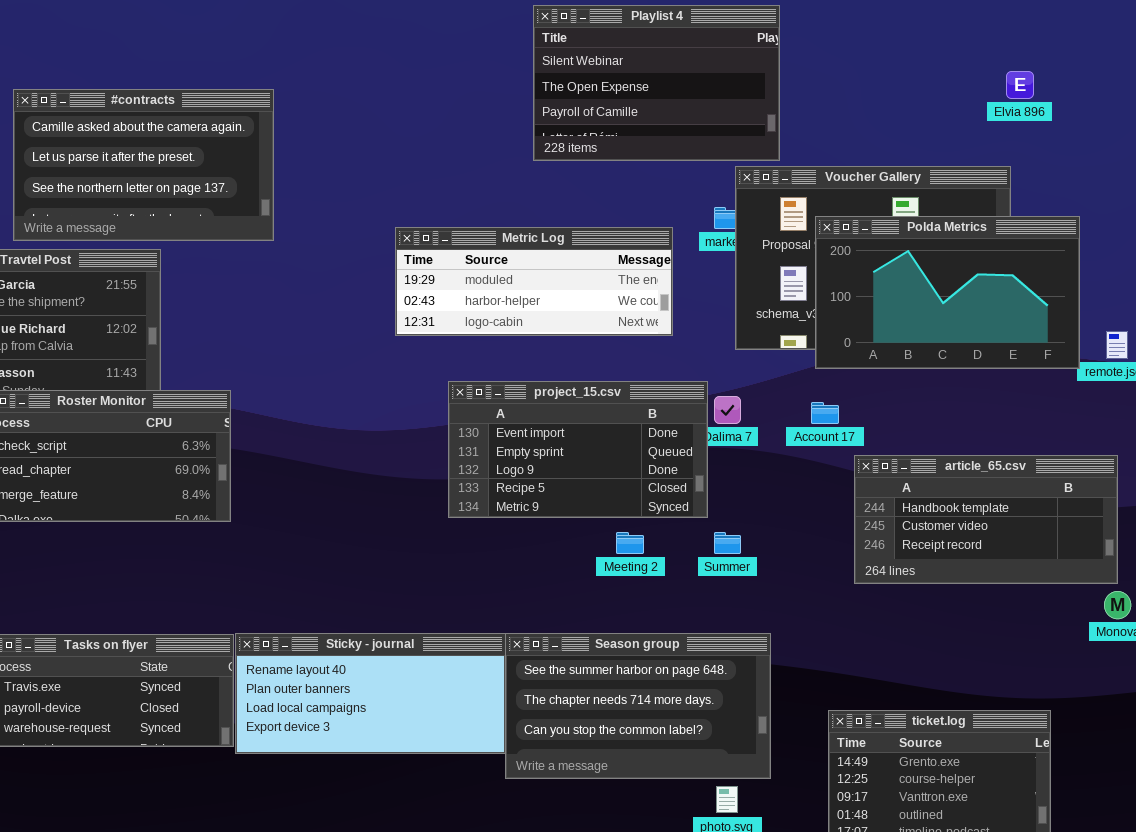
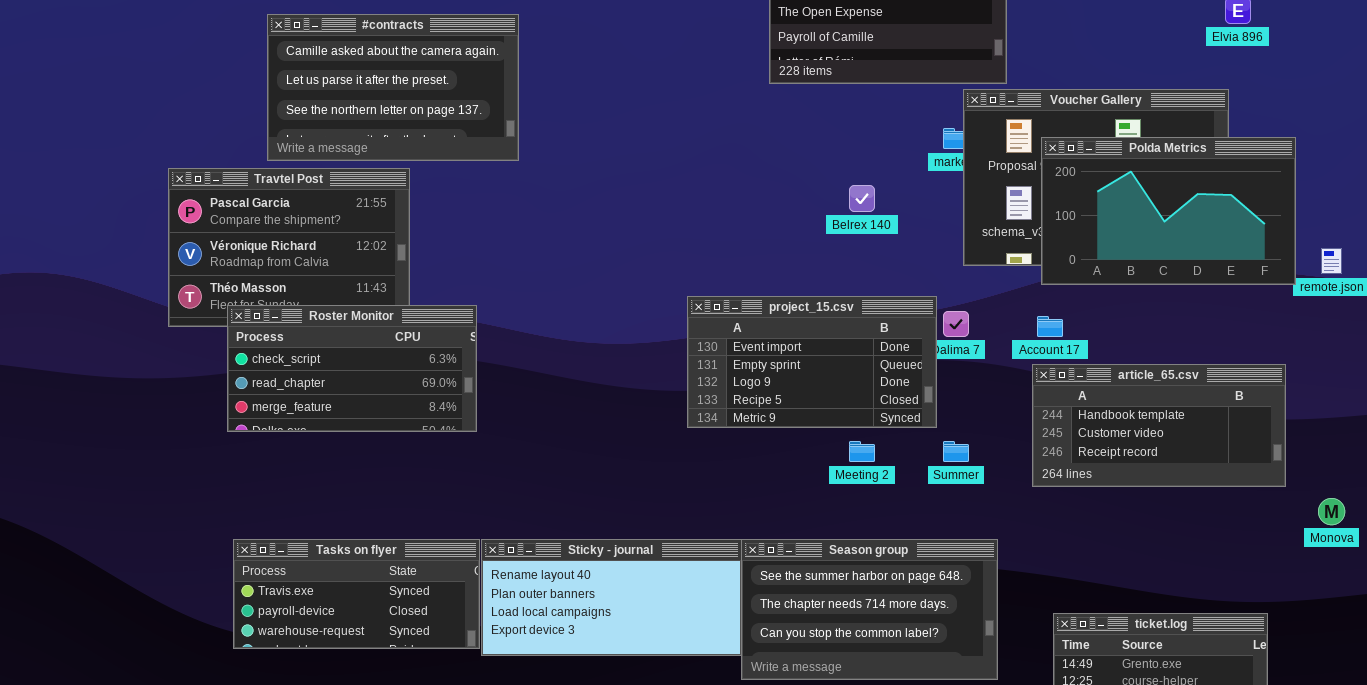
Metric Log: [395,227,673,336] -> none, closed
article_65.csv: [854,455,1118,584] -> [1032,364,1286,487], moved

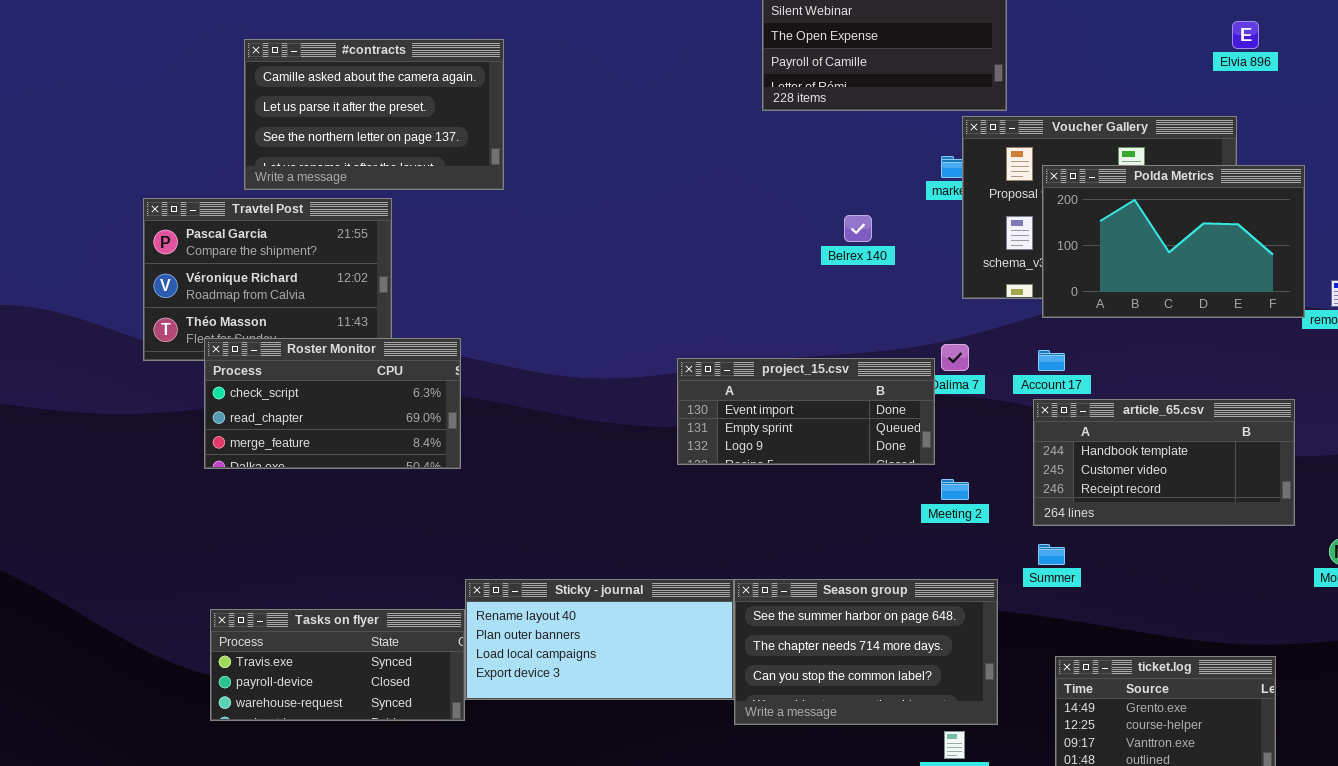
project_15.csv: [687,296,937,428] -> [677,358,935,465], resized
Meeting 2: [849,441,875,462] -> [941,479,969,500], moved
Summer: [943,441,969,462] -> [1038,544,1065,565], moved
Tasks on flyer: [233,539,480,649] -> [210,609,465,721], moved

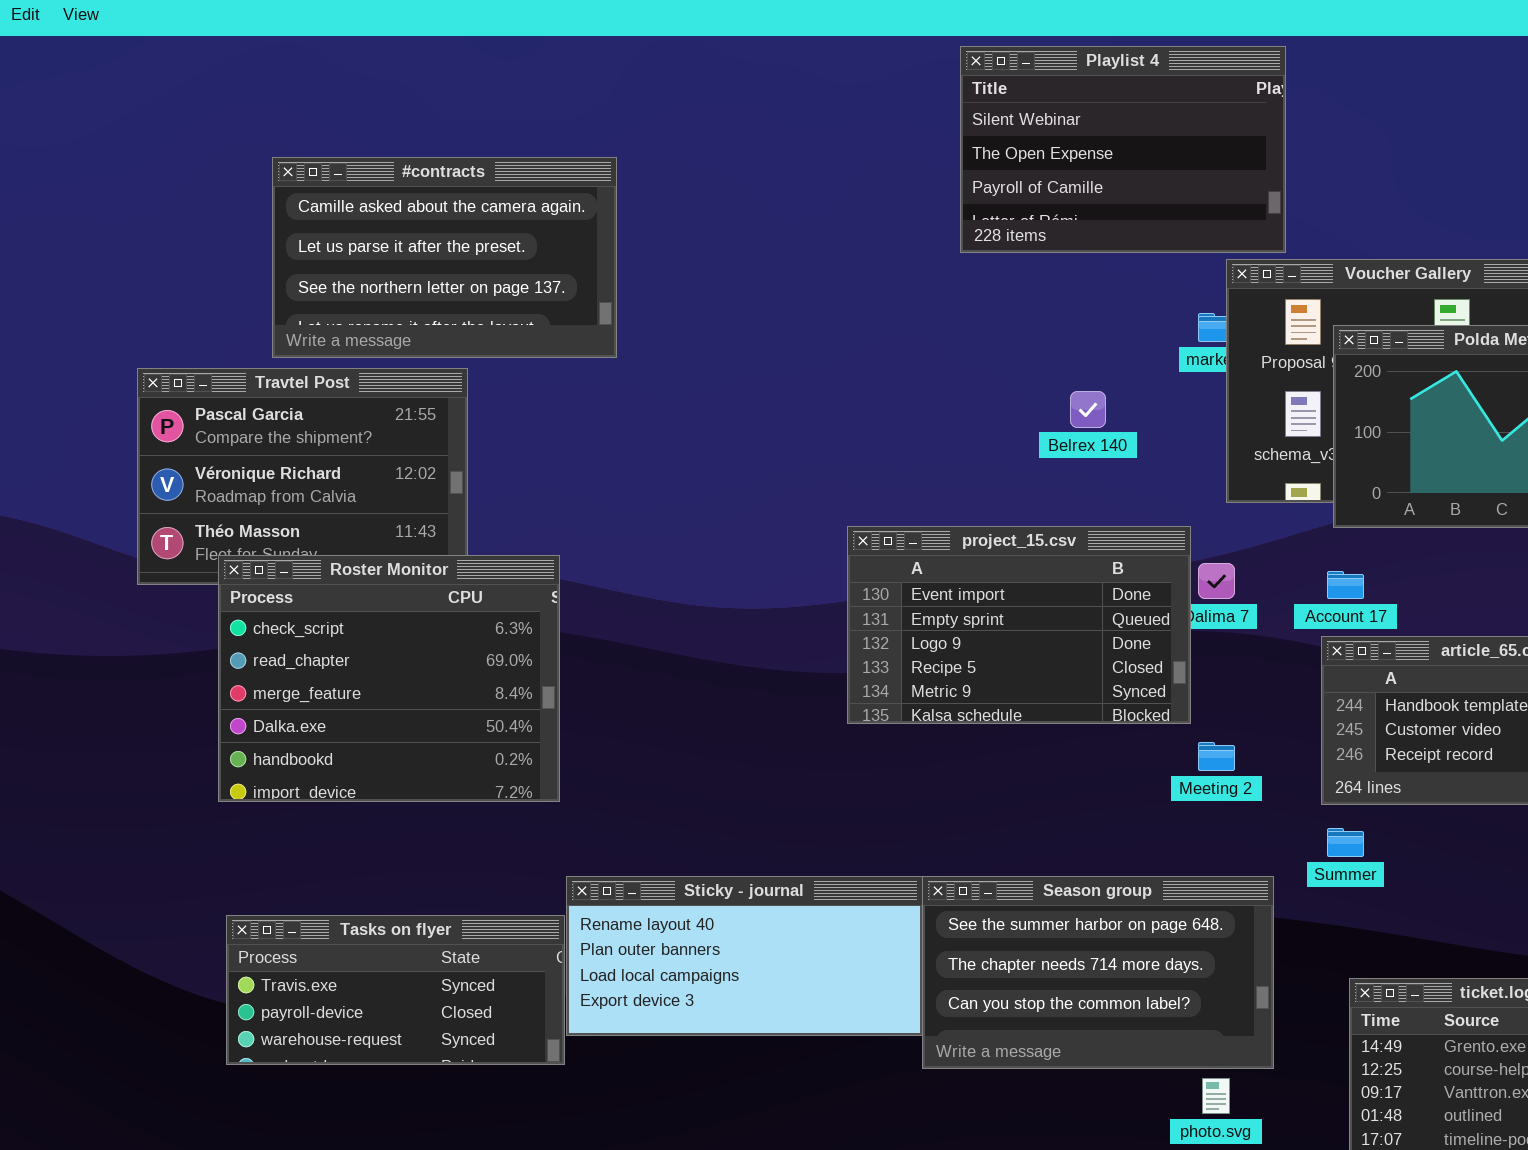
Roster Monitor: [204,338,461,469] -> [218,555,560,802], resized
project_15.csv: [677,358,935,465] -> [847,526,1191,724], resized

